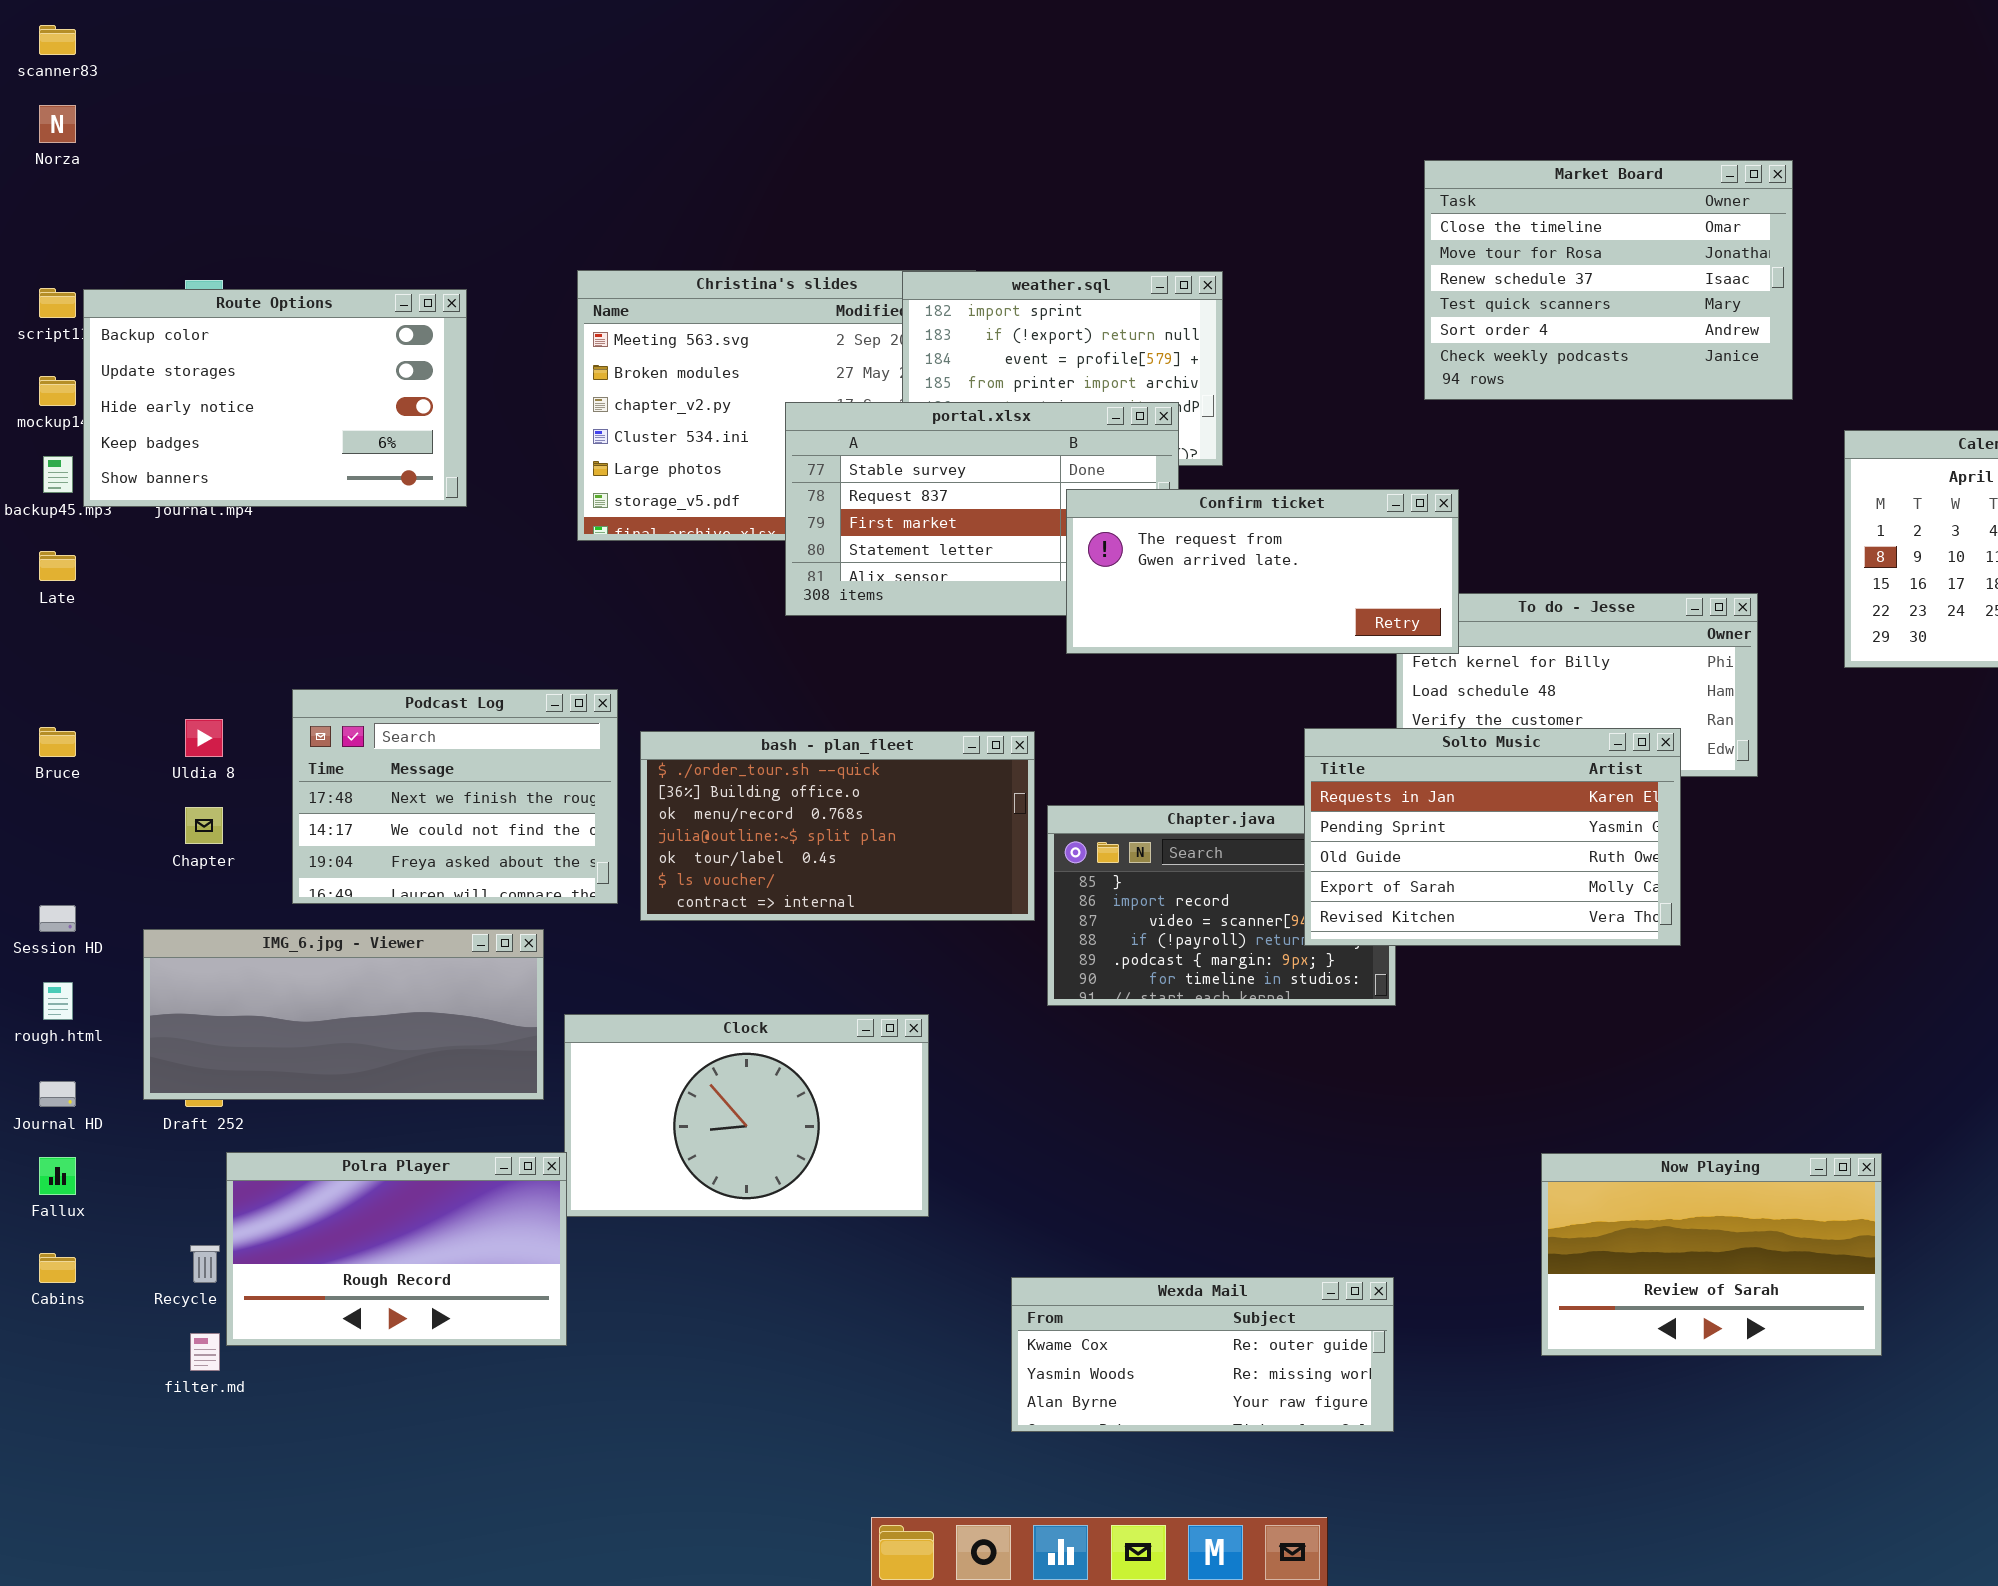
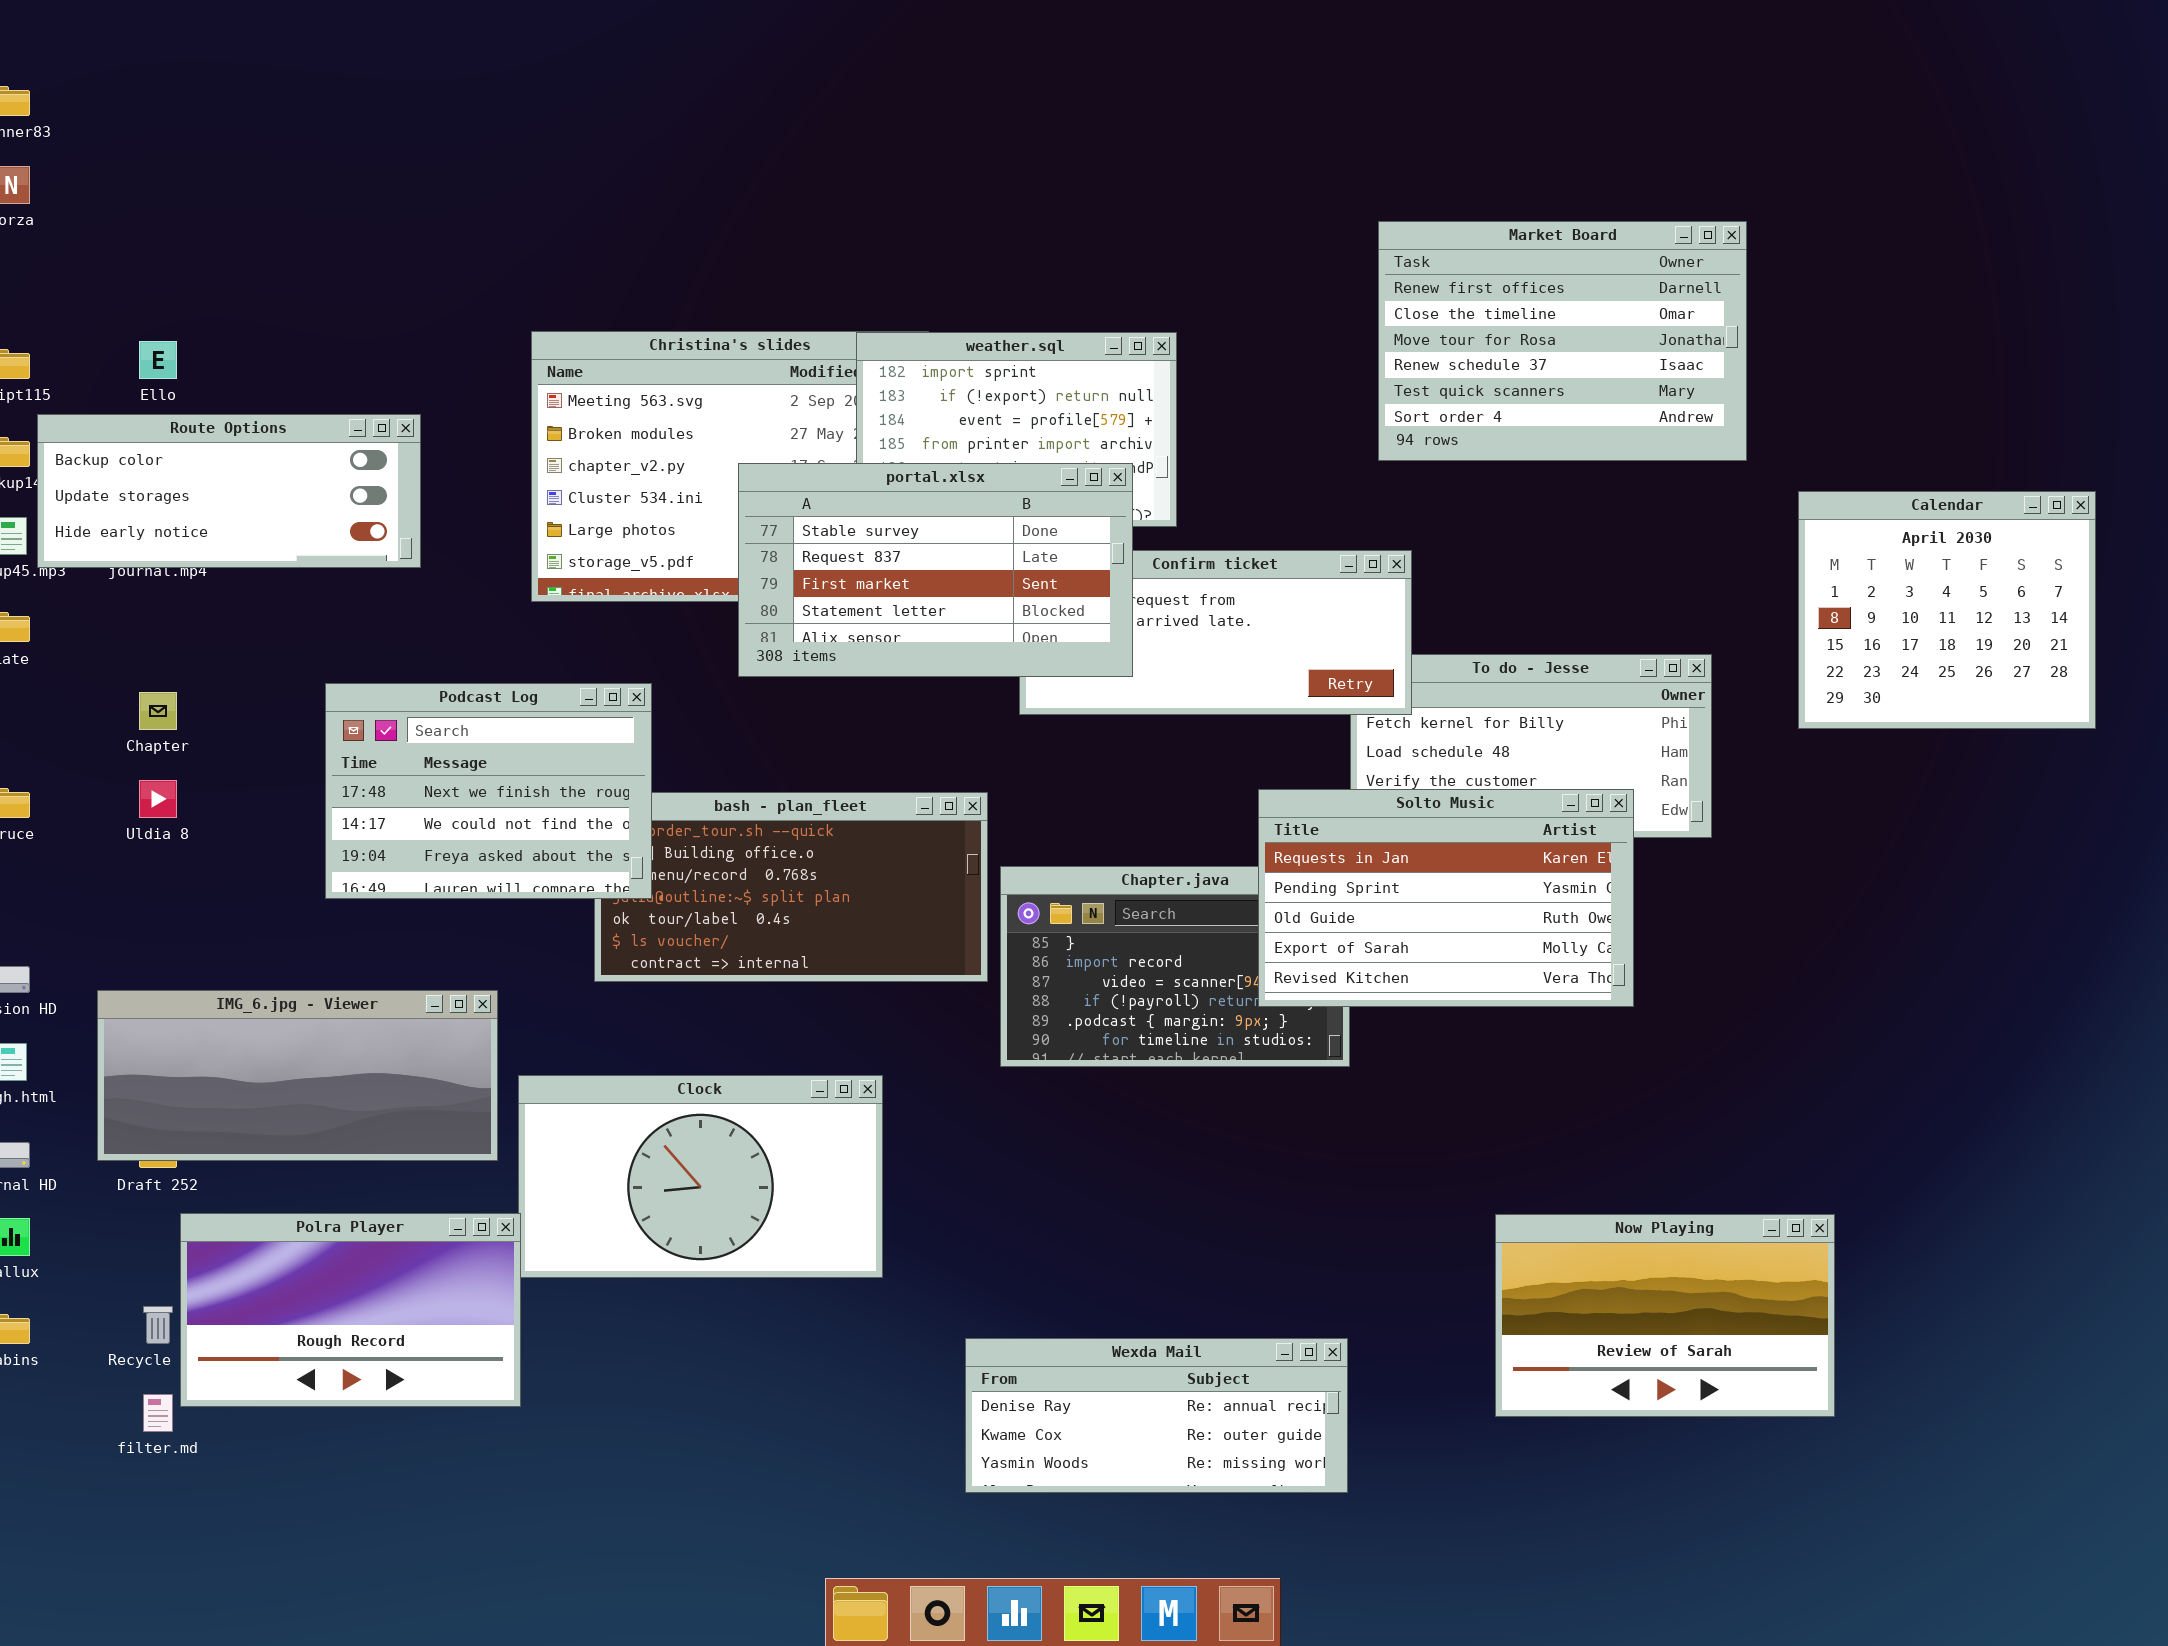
Market Board: [1424,160,1793,400] -> [1378,221,1747,461], scrolled up 1 row
Route Options: [83,289,467,507] -> [37,414,421,568], resized
portal.xlsx: [785,402,1179,616] -> [738,463,1133,677], raised
Podcast Log: [292,689,618,904] -> [325,683,652,899], moved
Chapter: [185,807,223,844] -> [139,692,177,730], moved
Wexda Mail: [1011,1277,1394,1432] -> [965,1338,1348,1493], scrolled up 1 row

